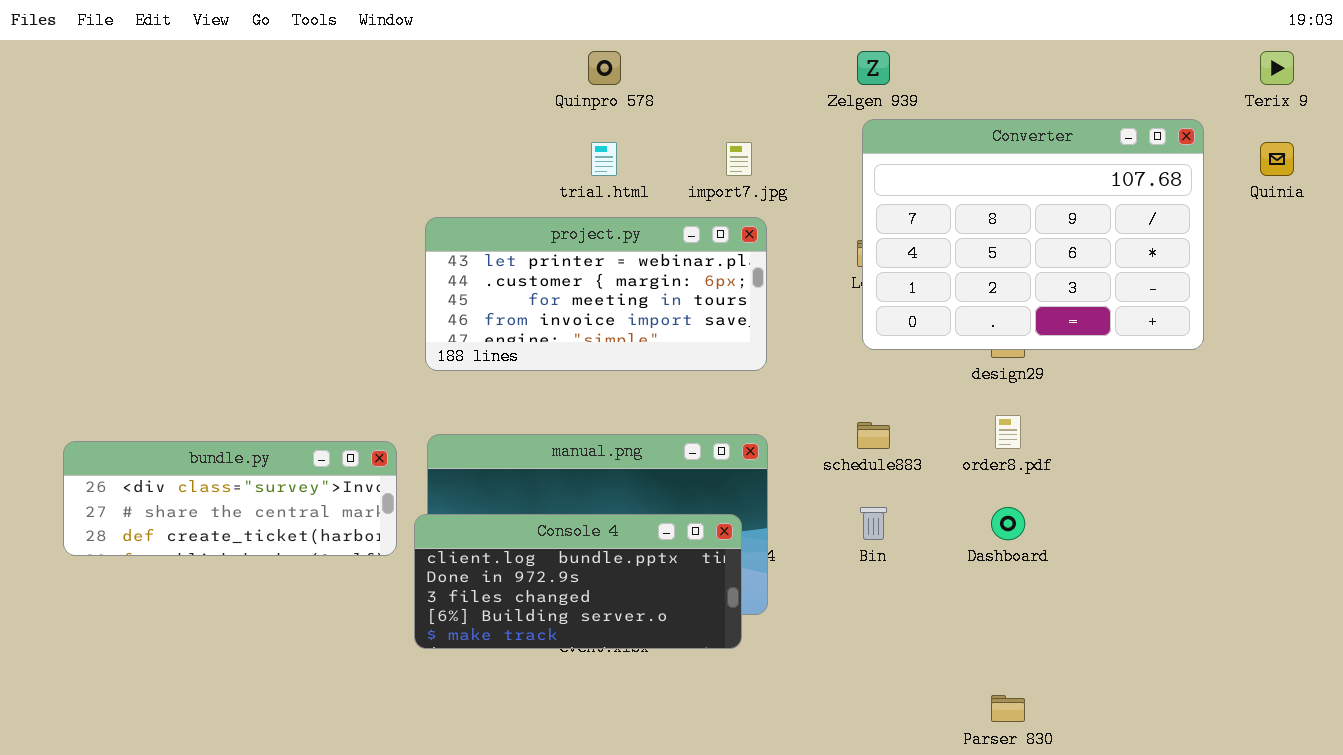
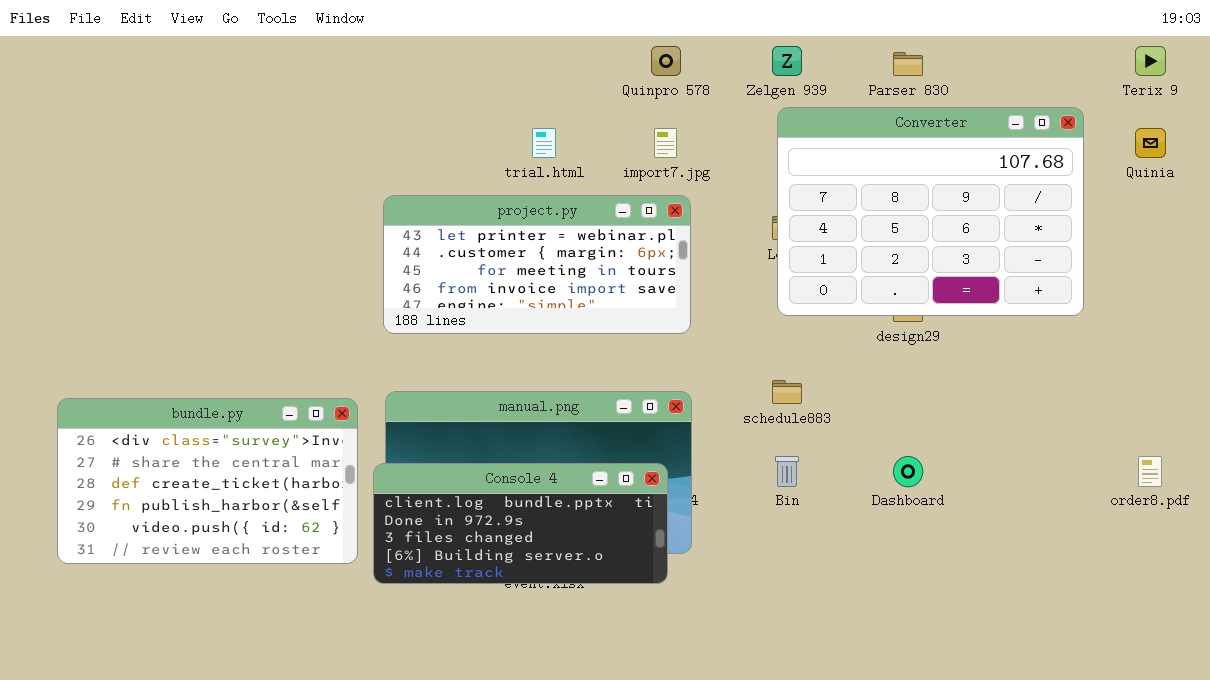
Quinpro 578: [588,51,621,85] -> [651,46,681,76], moved
order8.pdf: [995,415,1021,449] -> [1138,456,1162,487], moved
bundle.py: [63,441,397,556] -> [57,398,358,564], resized
Parser 830: [991,695,1025,722] -> [893,52,923,76], moved

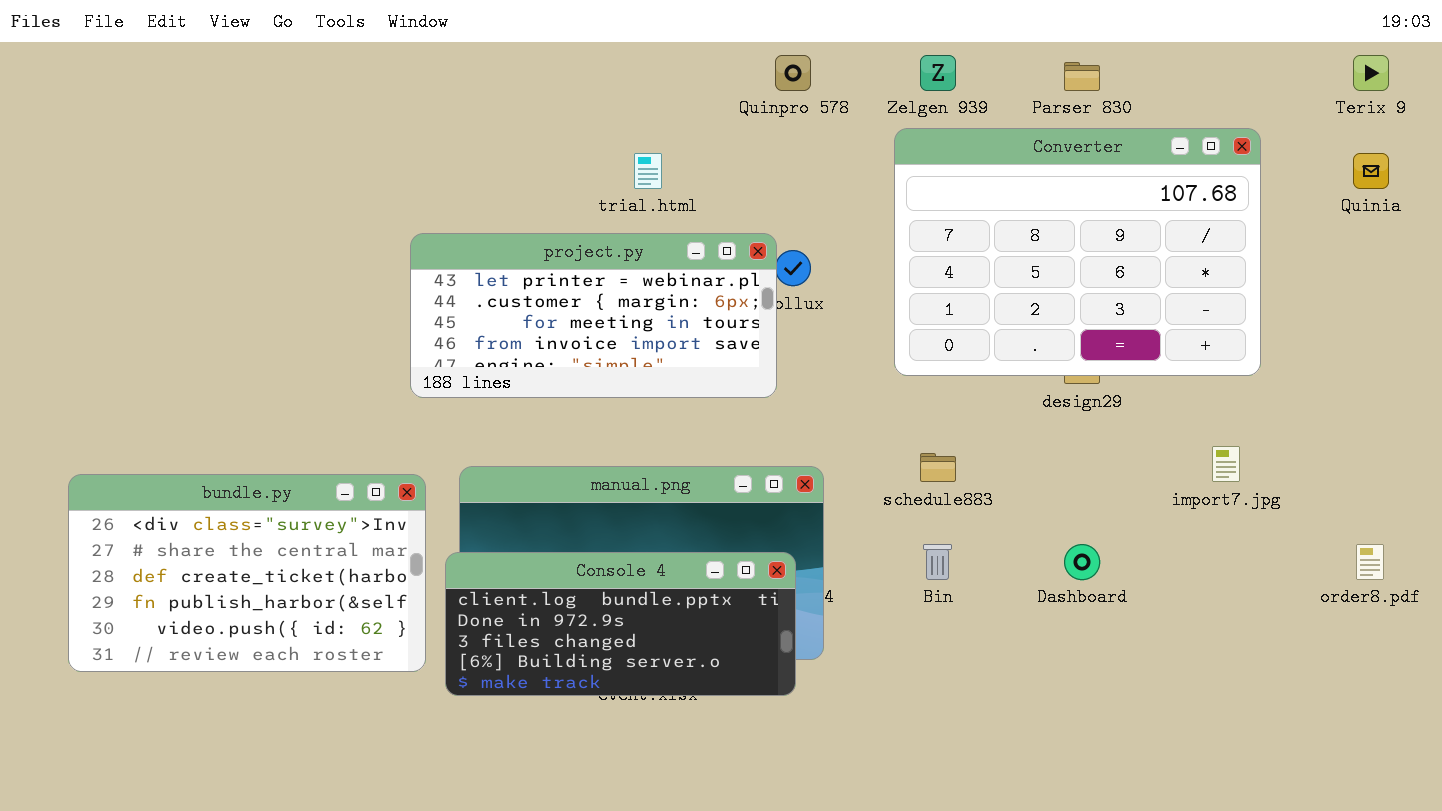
Converter: [777,107,1084,316] -> [894,128,1261,376], moved
import7.jpg: [654,128,677,158] -> [1212,446,1240,482], moved
project.py: [383,195,691,334] -> [410,233,777,398], moved

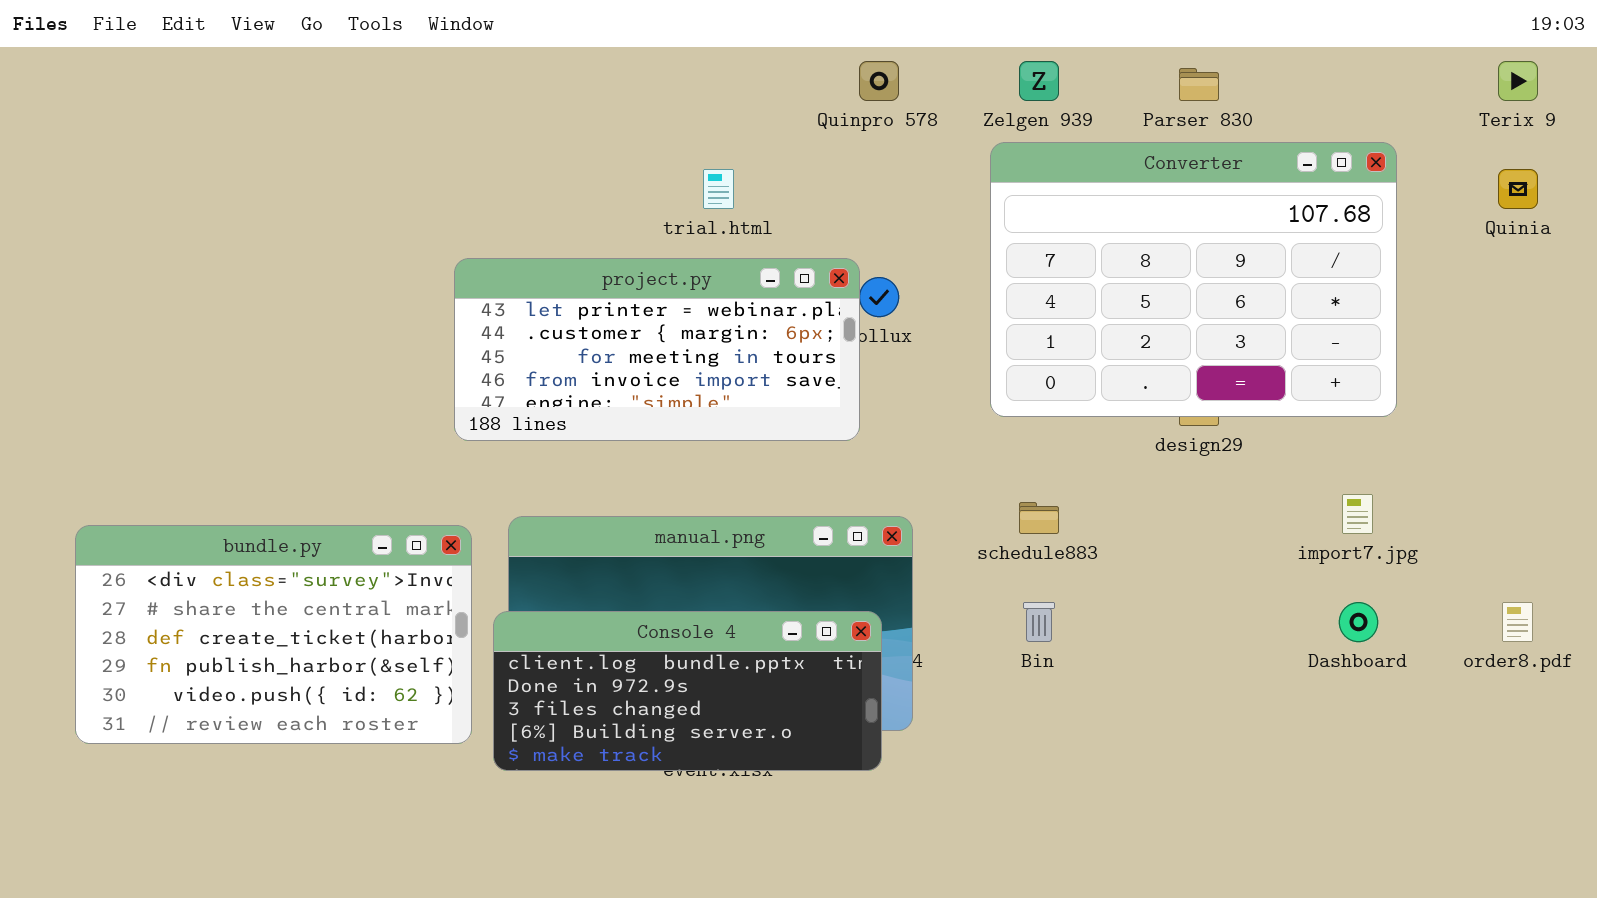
Dashboard: [1064,544,1100,580] -> [1339,602,1378,642], moved

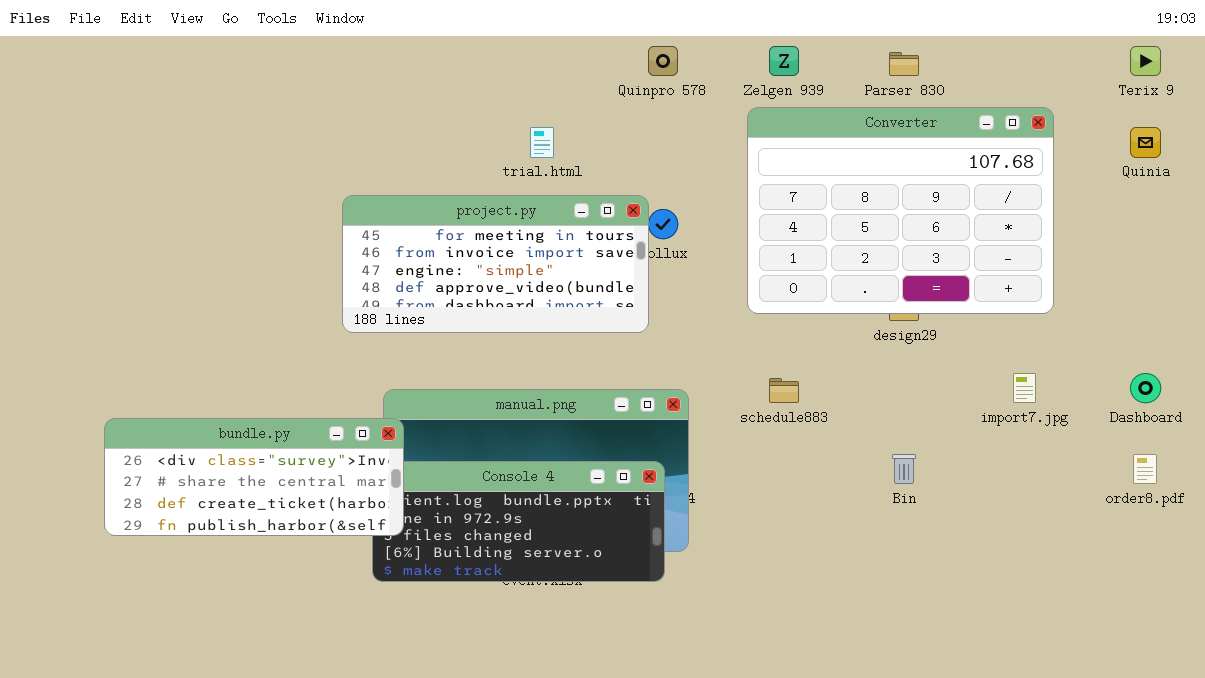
project.py: [454,258,860,441] -> [342,195,649,333], scrolled down 2 rows
bundle.py: [75,525,472,744] -> [104,418,404,536], moved, resized
Bin: [1023,602,1055,642] -> [892,454,916,484], moved
Dashboard: [1339,602,1378,642] -> [1130,373,1161,403], moved

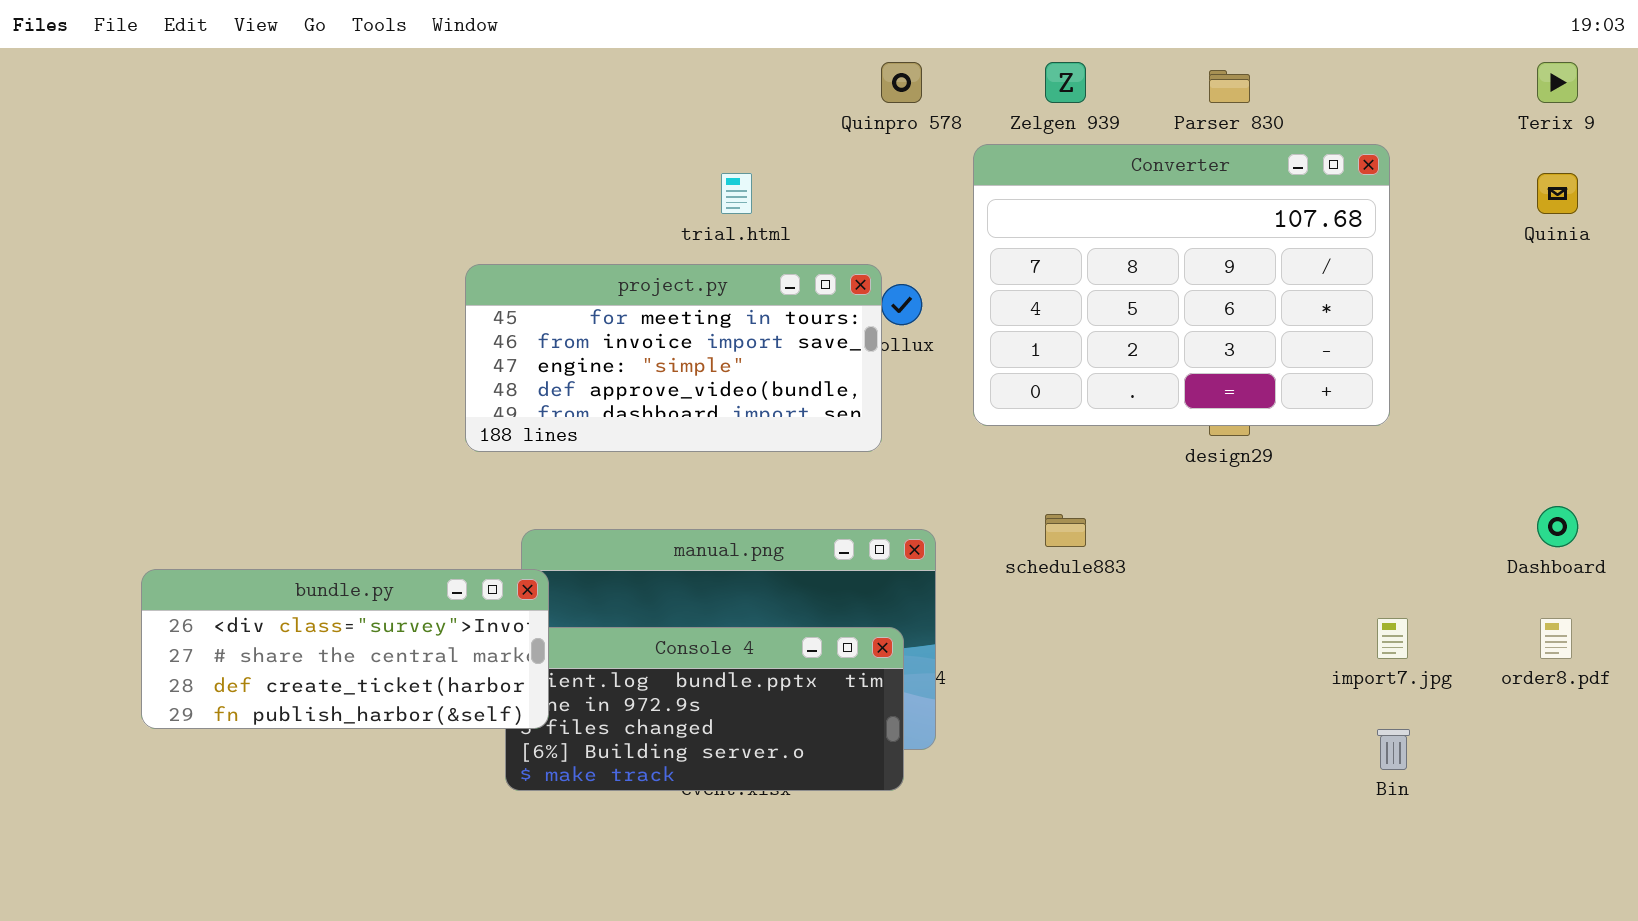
Converter: [747,107,1054,314] -> [973,144,1390,426], moved
import7.jpg: [1013,373,1036,403] -> [1377,618,1408,659], moved
Bin: [892,454,916,484] -> [1377,729,1410,770], moved

